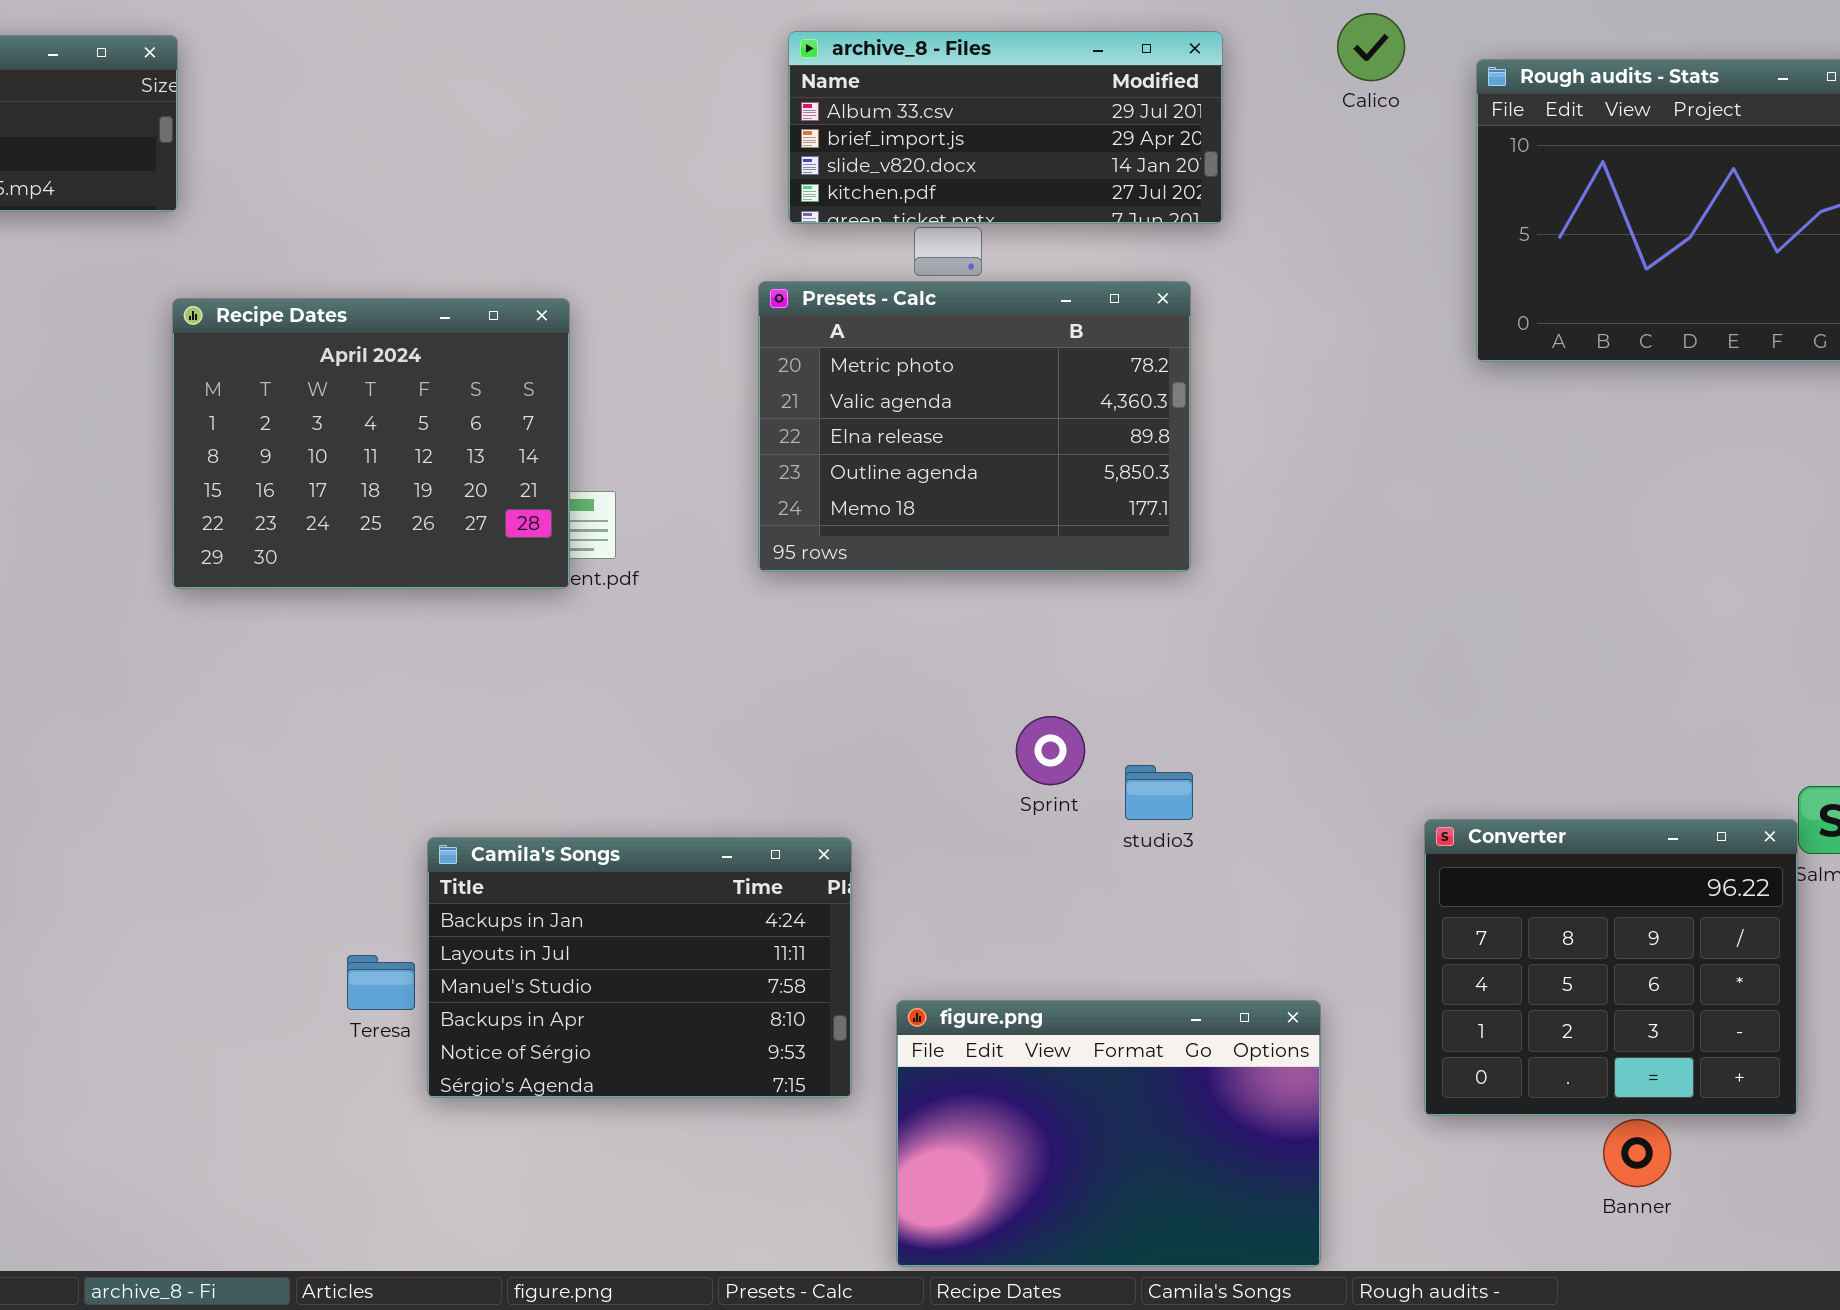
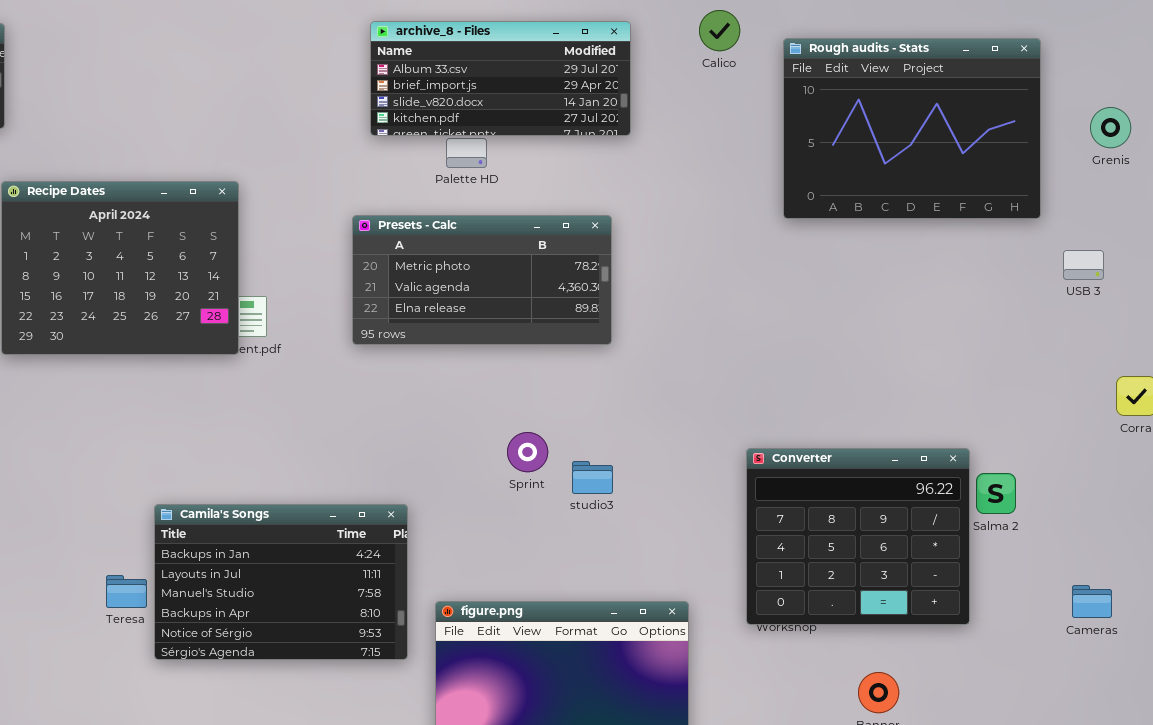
Presets - Calc: [758,281,1191,572] -> [352,215,612,345], resized
Converter: [1424,819,1798,1116] -> [746,448,970,625], moved

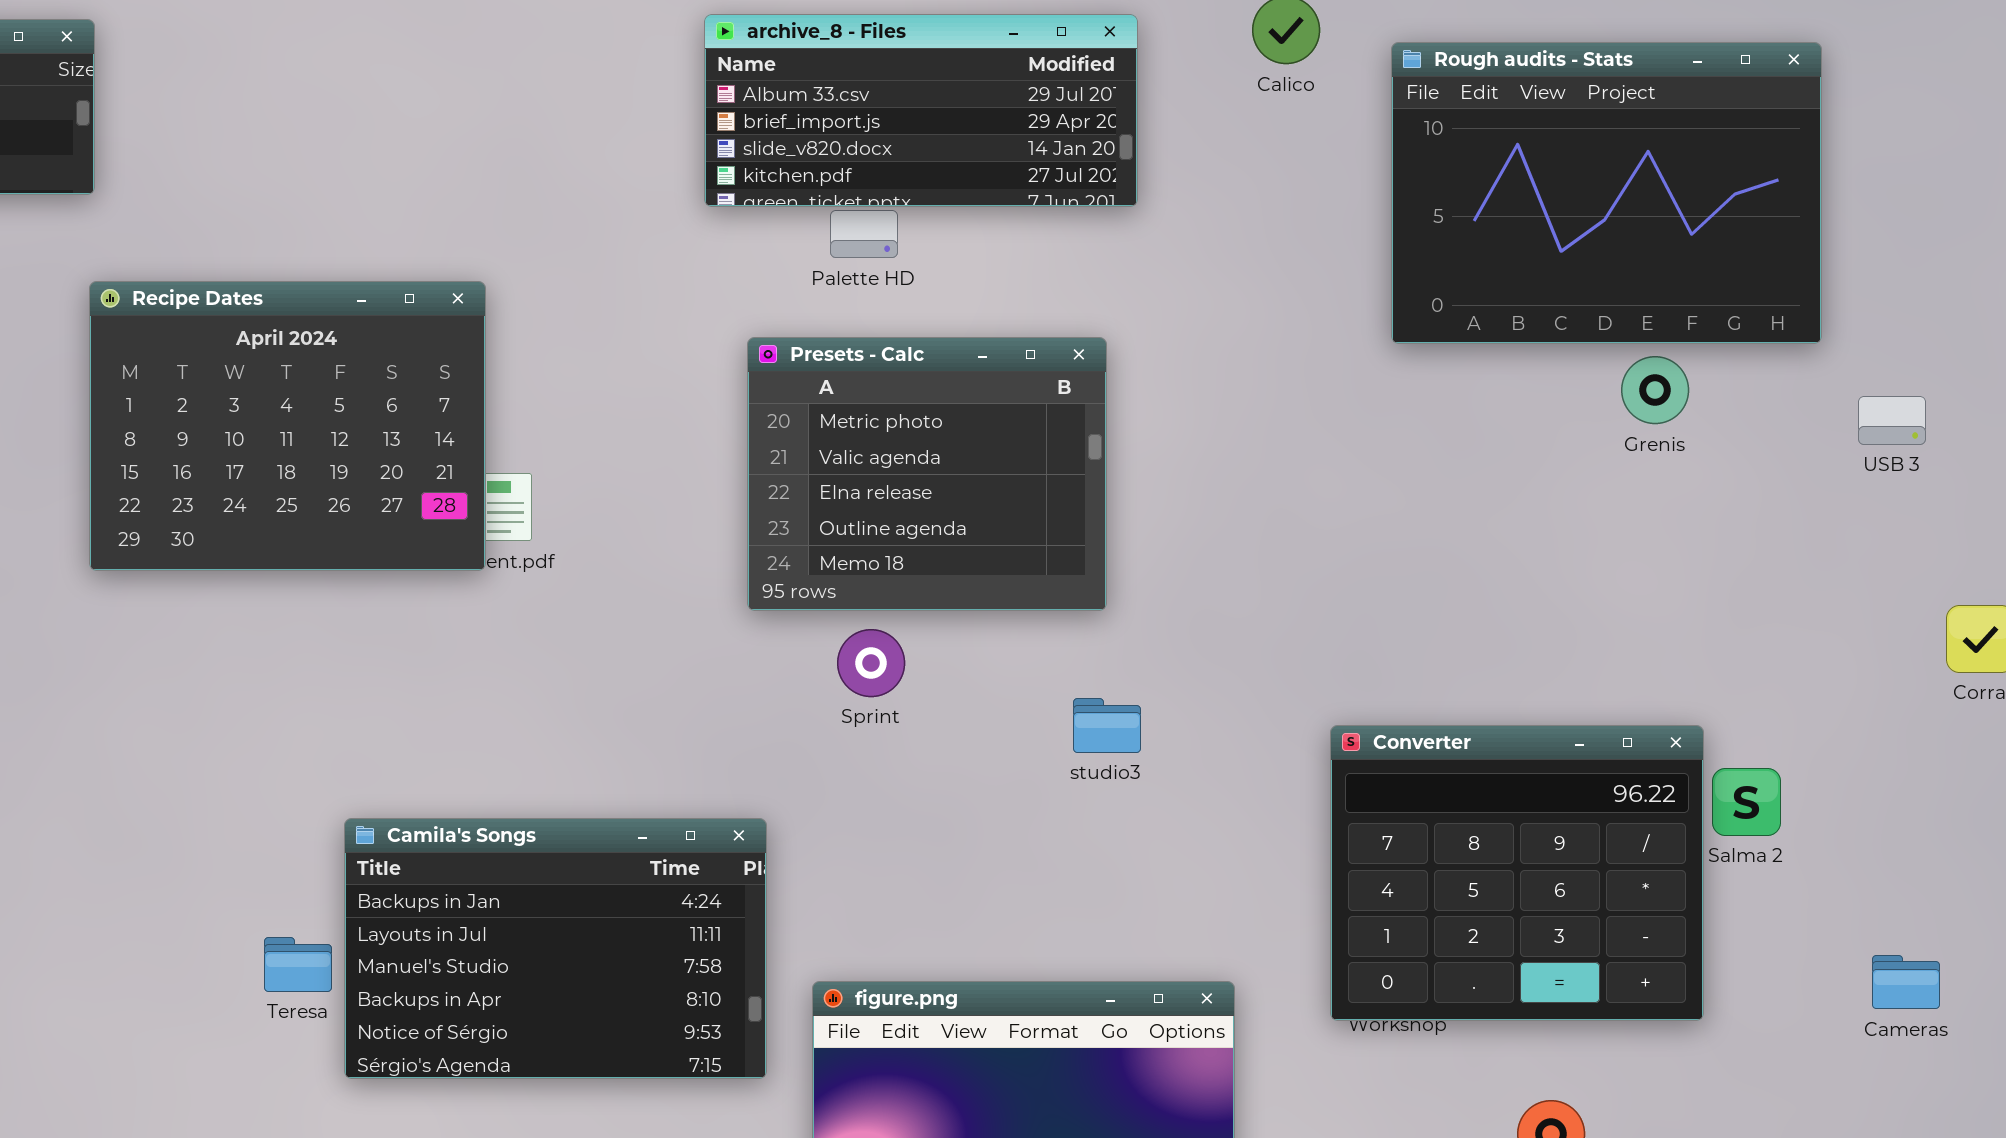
Grenis: [1090,107,1131,148] -> [1621,356,1689,424], moved
Presets - Calc: [352,215,612,345] -> [747,337,1107,611], resized
Sprint: [507,432,548,472] -> [837,629,905,697], moved
studio3: [572,461,613,494] -> [1073,698,1141,753], moved

